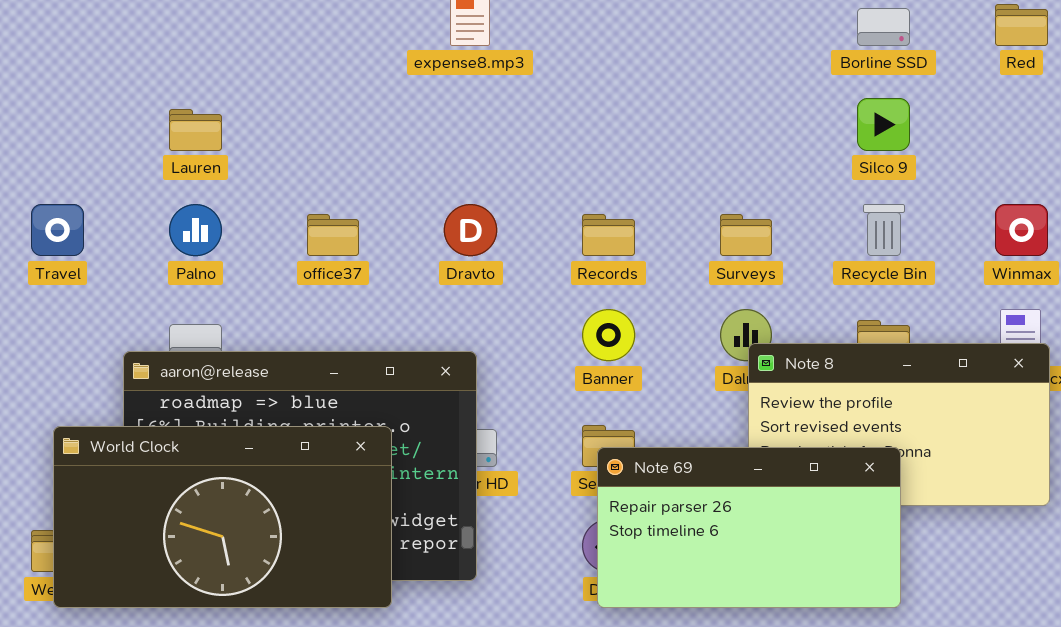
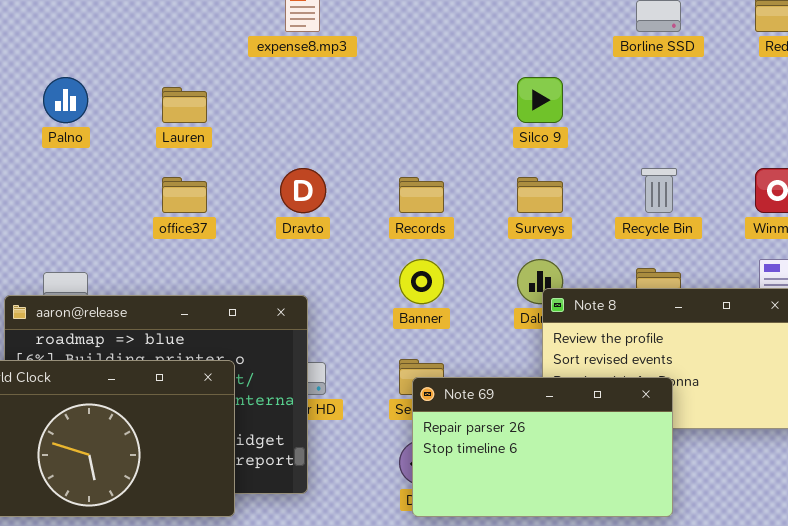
Silco 9: [857,98,910,151] -> [517,77,563,123], moved
Lauren: [169,109,222,151] -> [162,87,207,123], moved
Palno: [169,204,222,256] -> [43,77,88,123], moved

